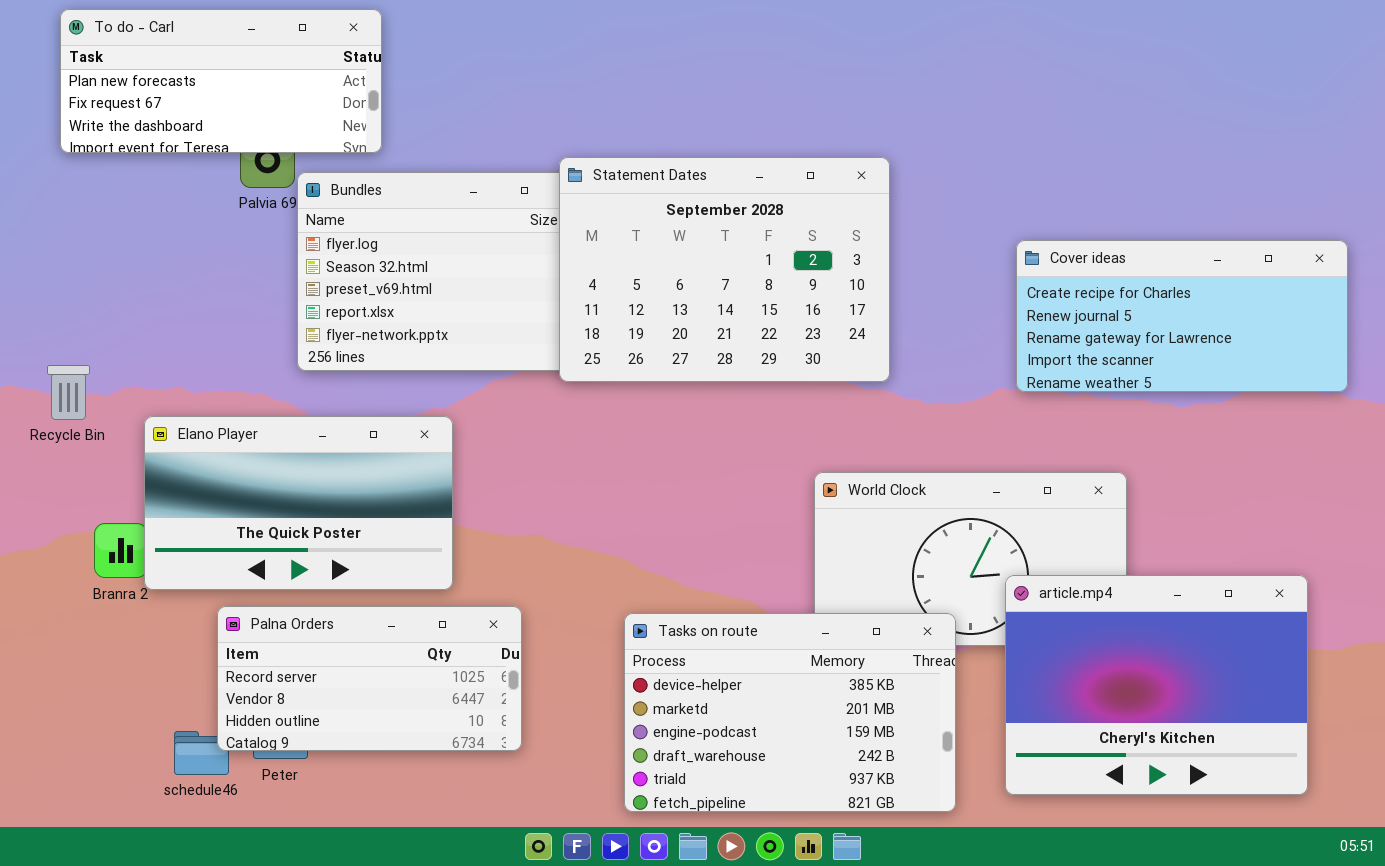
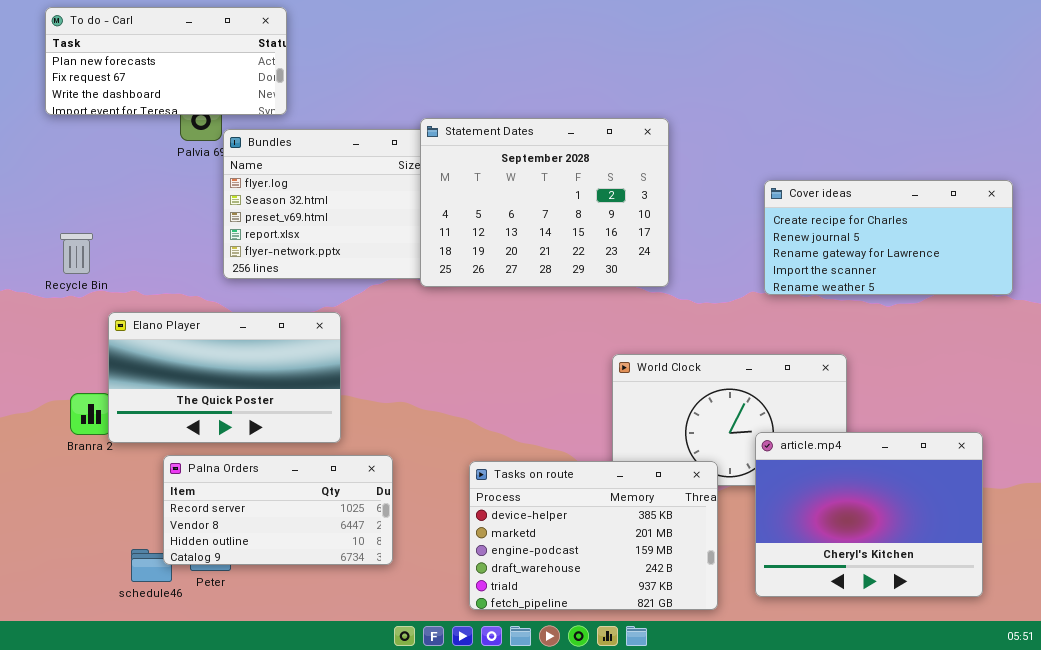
Recycle Bin: [47,365,90,420] -> [60,233,93,274], moved

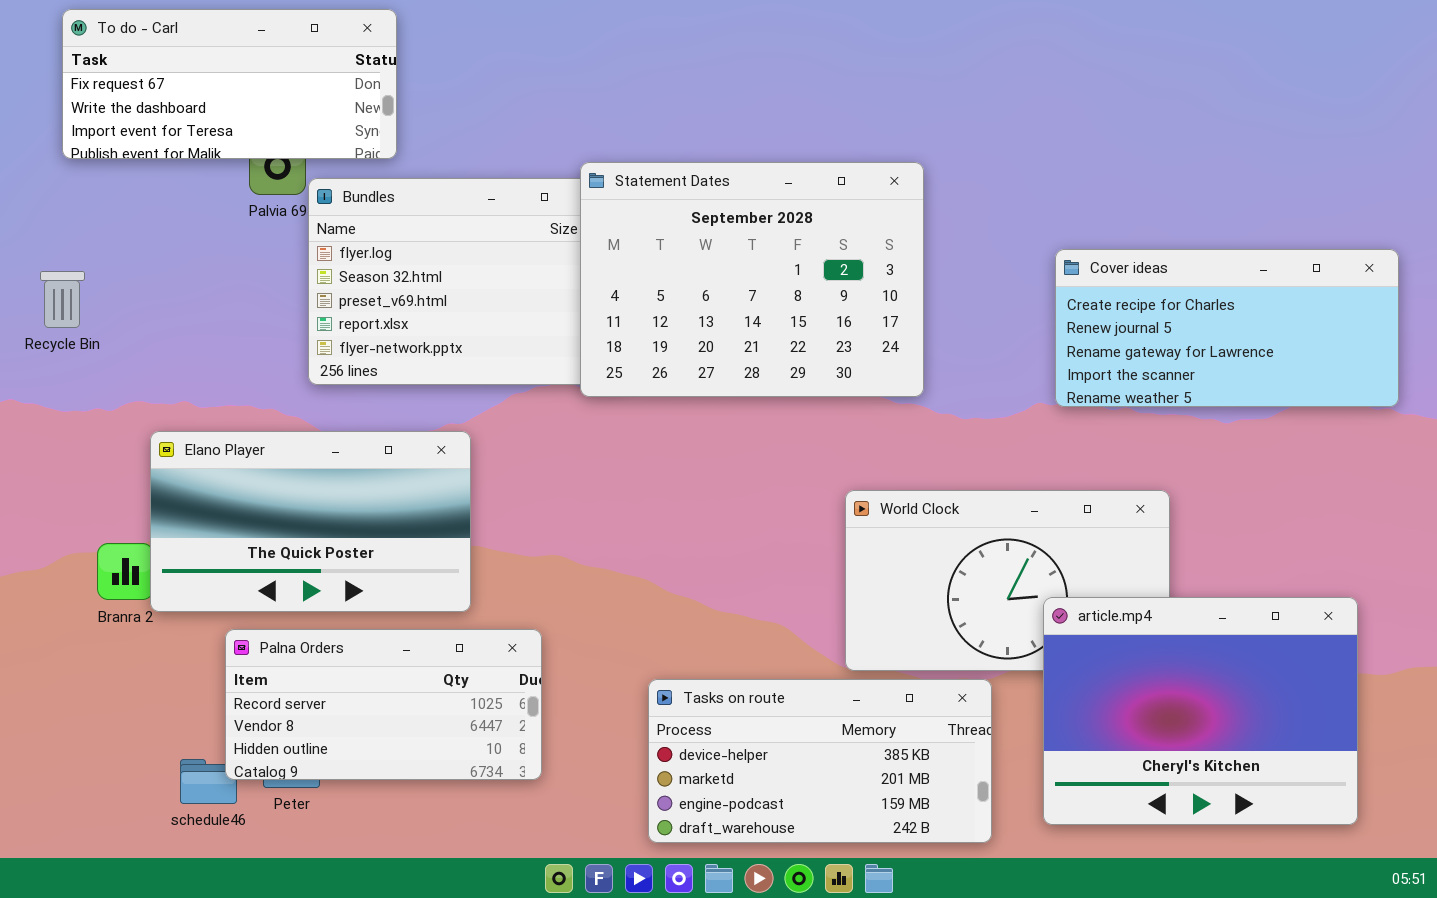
To do - Carl: [45,7,287,115] -> [62,9,397,159], scrolled down 1 row
Recycle Bin: [60,233,93,274] -> [40,271,85,328], moved
Tasks on route: [469,461,718,610] -> [648,679,992,843], resized

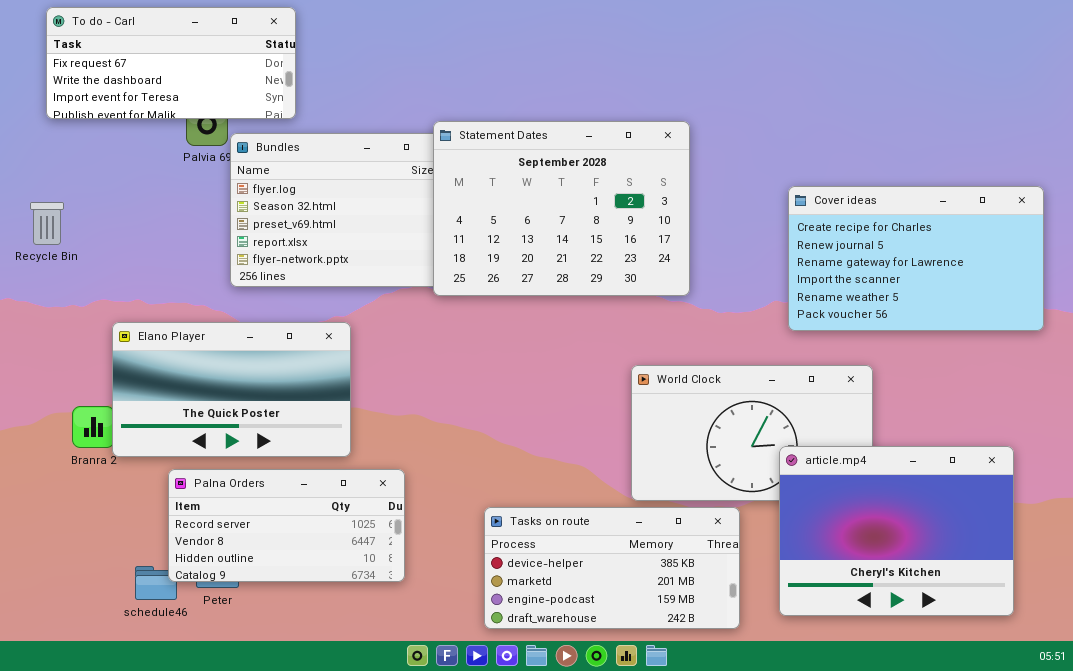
Cover ideas: [1055,249,1399,407] -> [788,186,1044,331], resized

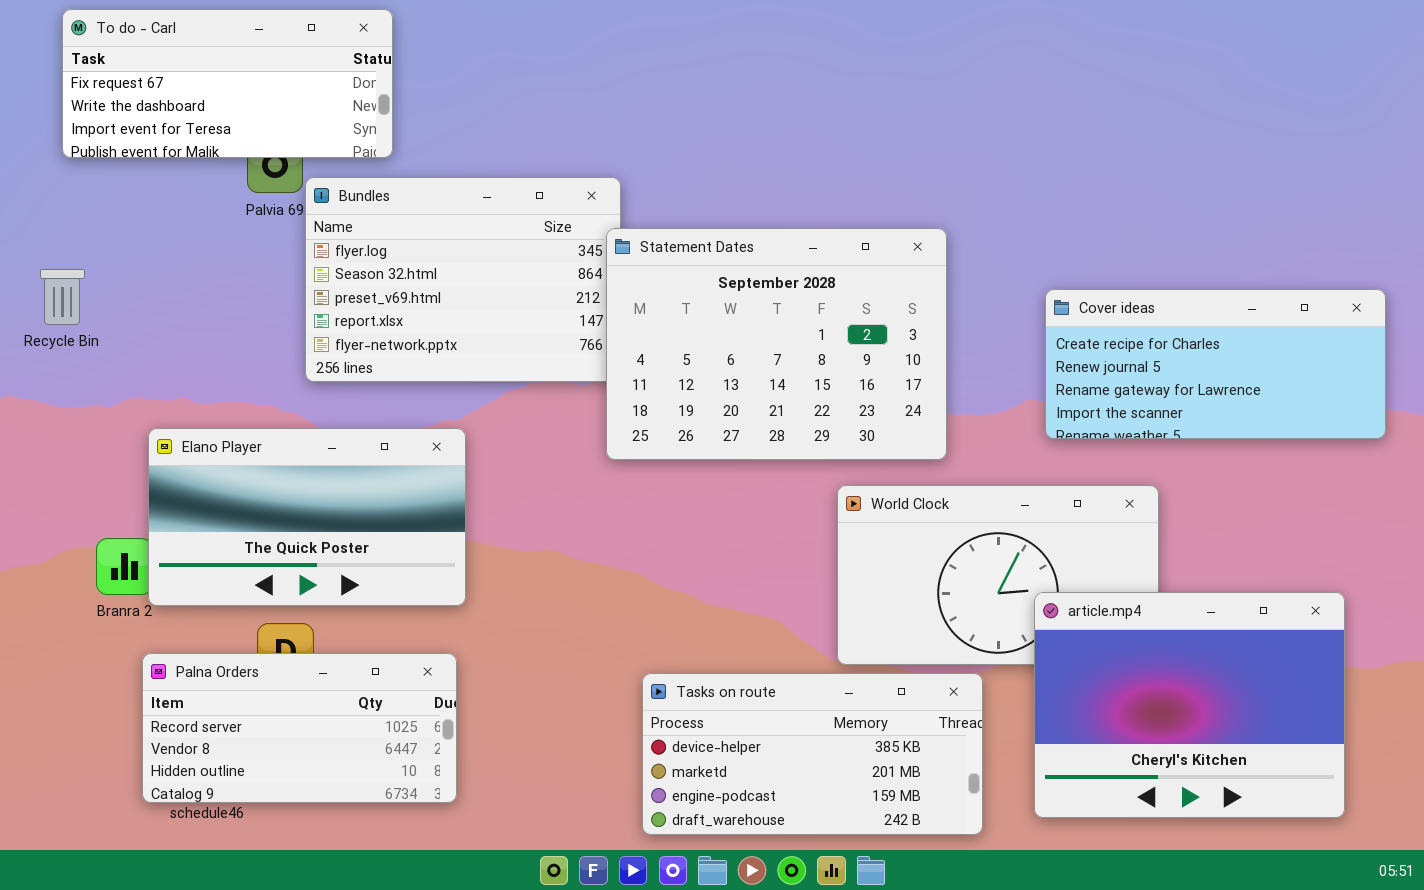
Statement Dates: [433,121,690,296] -> [606,228,947,460], moved
Cover ideas: [788,186,1044,331] -> [1045,289,1386,439], resized
Palna Orders: [168,469,405,582] -> [142,653,457,803], moved

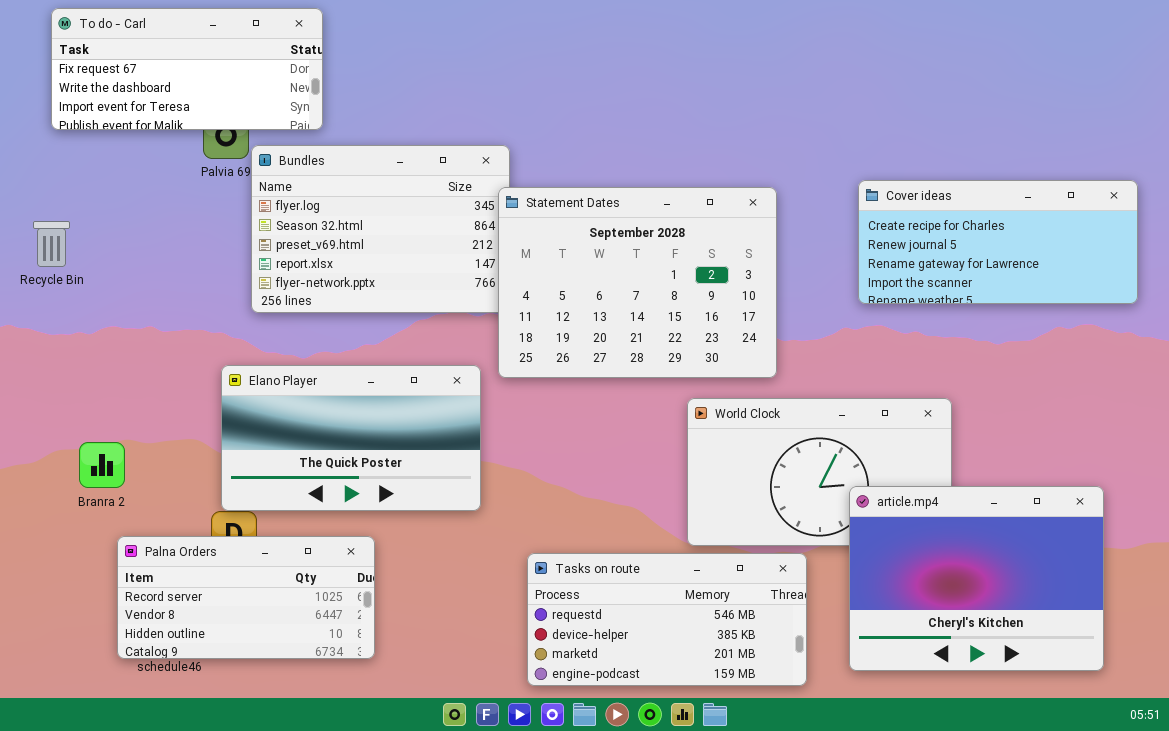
Cover ideas: [1045,289,1386,439] -> [858,180,1138,304], moved
Elano Player: [148,428,466,606] -> [221,365,481,511], moved
Tasks on route: [642,673,983,835] -> [527,553,807,686], scrolled up 1 row

